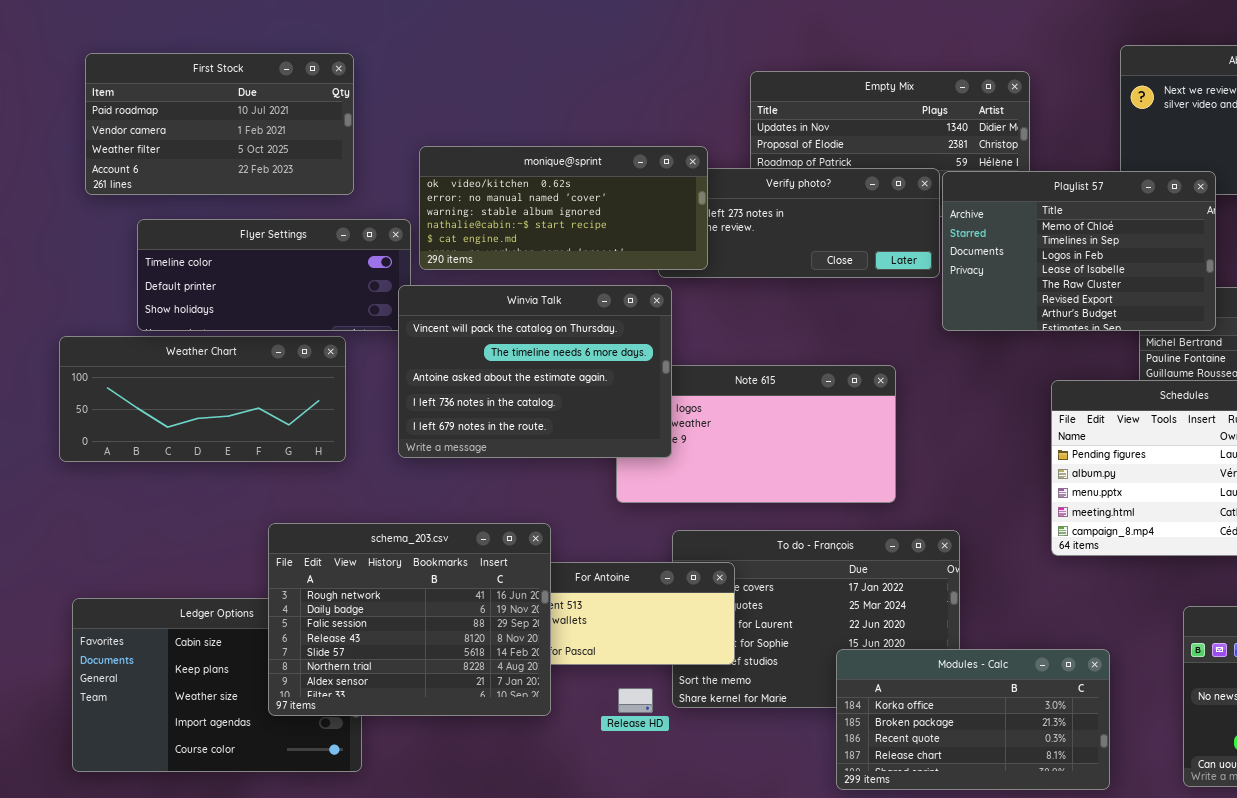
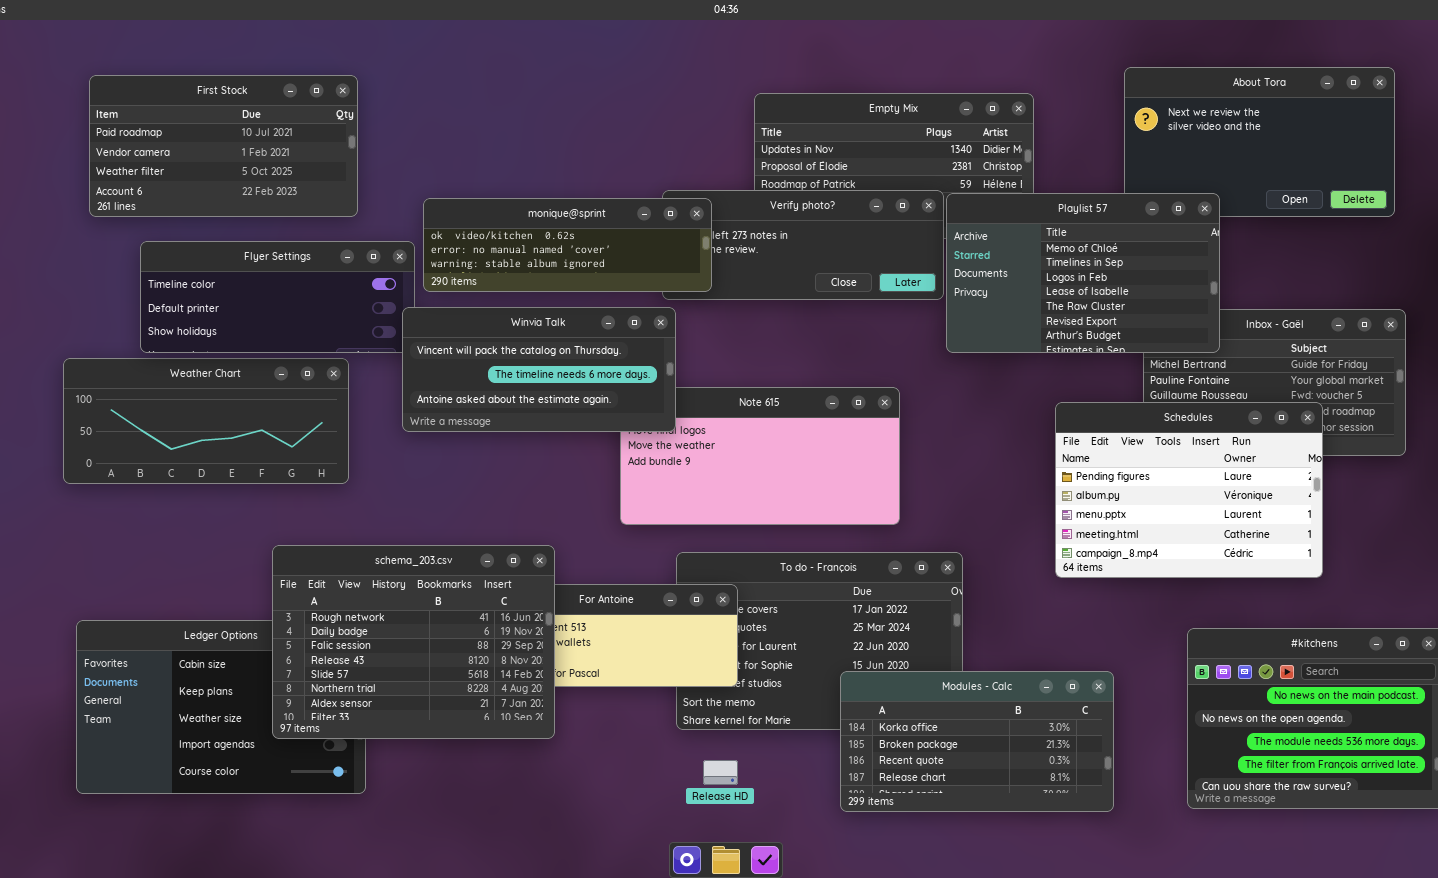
monique@sprint: [419,146,708,270] -> [423,198,712,292], resized
Winvia Talk: [398,285,672,458] -> [402,307,676,432], resized
Release HD: [618,688,653,713] -> [703,760,738,785], moved

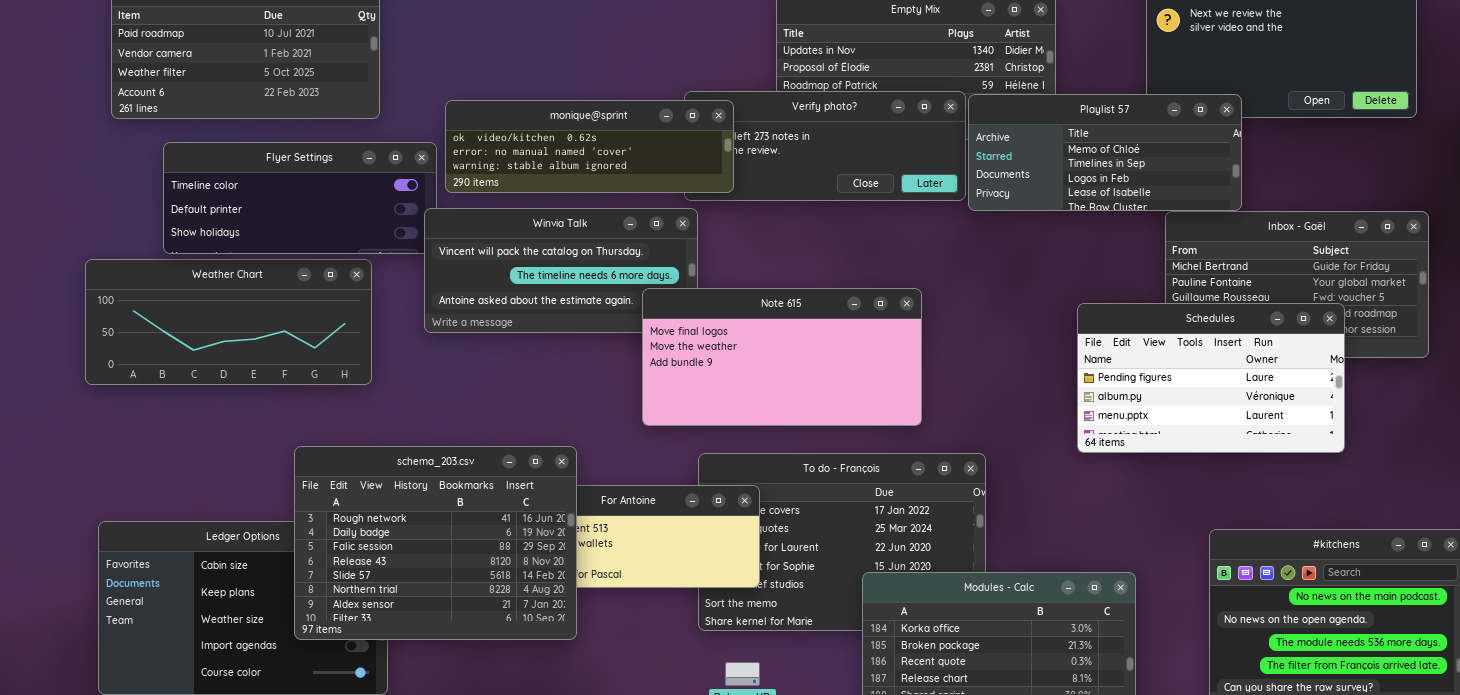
Playlist 57: [946,193,1220,353] -> [968,94,1242,211], resized
Note 615: [620,387,900,525] -> [642,288,922,426], raised
Schedules: [1055,402,1323,578] -> [1077,303,1345,453], resized

